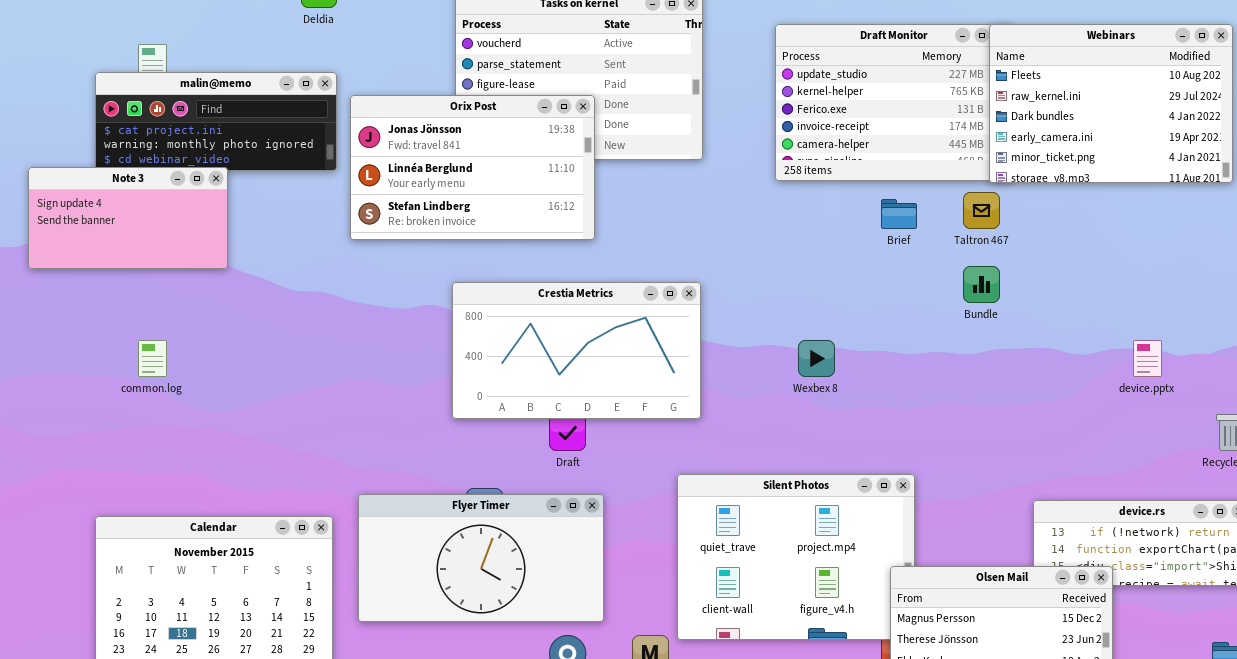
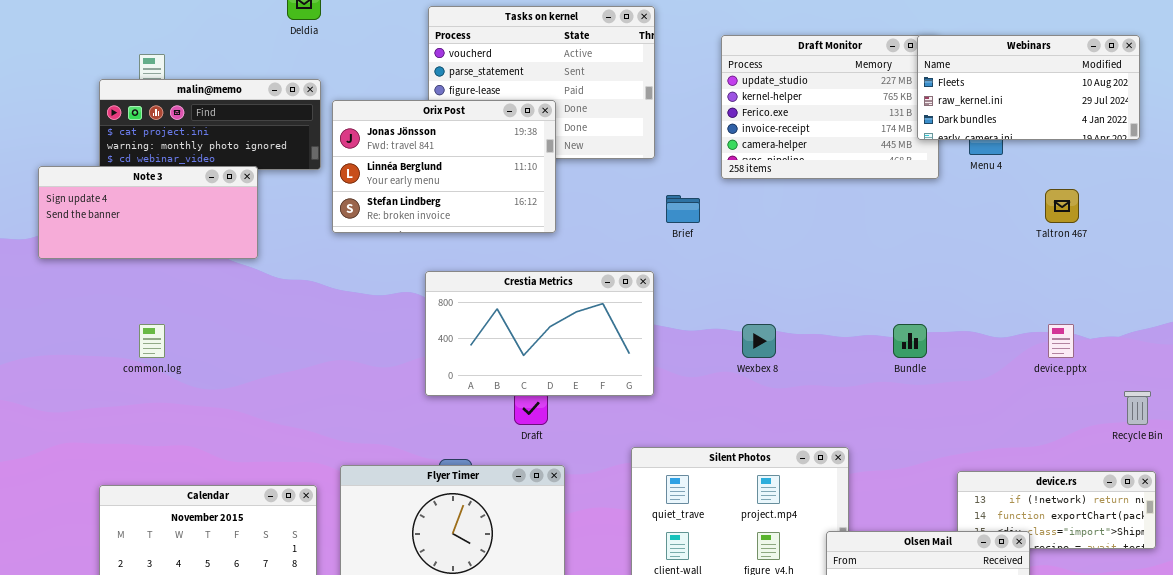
Webinars: [989,24,1233,183] -> [917,35,1140,140], resized
Note 3: [28,167,228,269] -> [38,166,258,259], resized
Taltron 467: [963,192,1000,229] -> [1045,189,1079,223], moved
Brief: [881,199,917,229] -> [666,195,700,223], moved
Bundle: [963,266,1000,303] -> [893,324,927,358], moved

